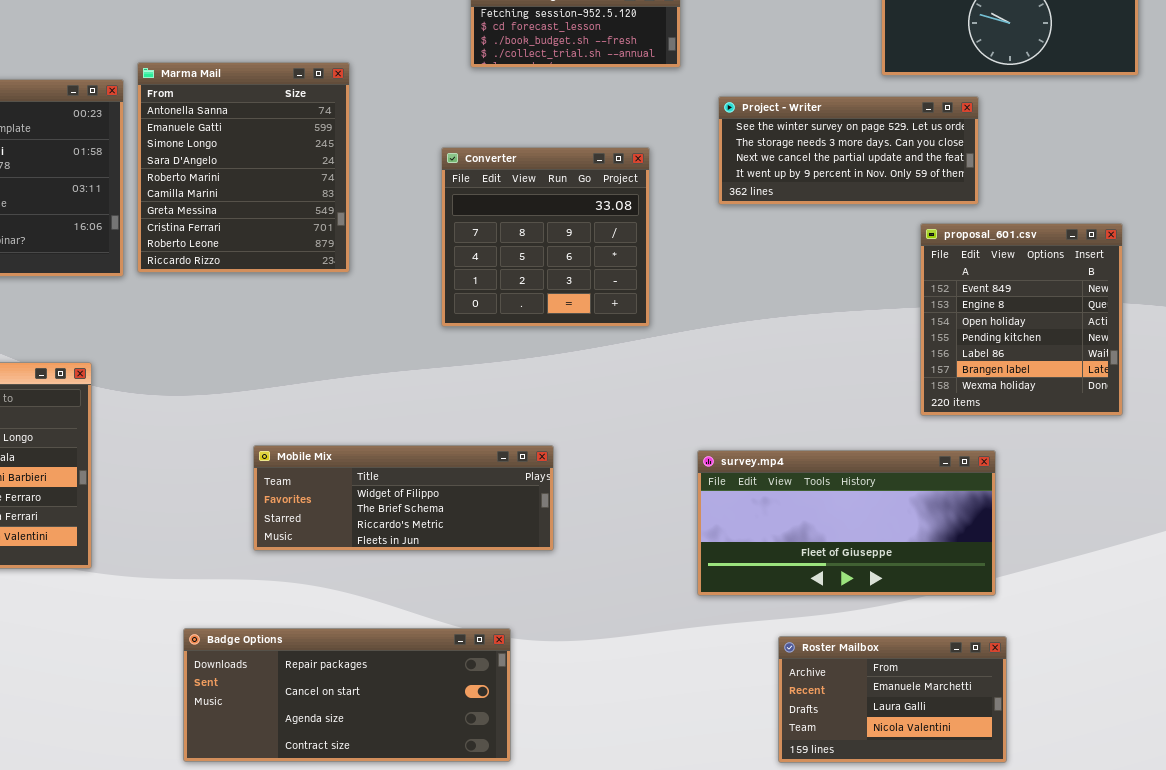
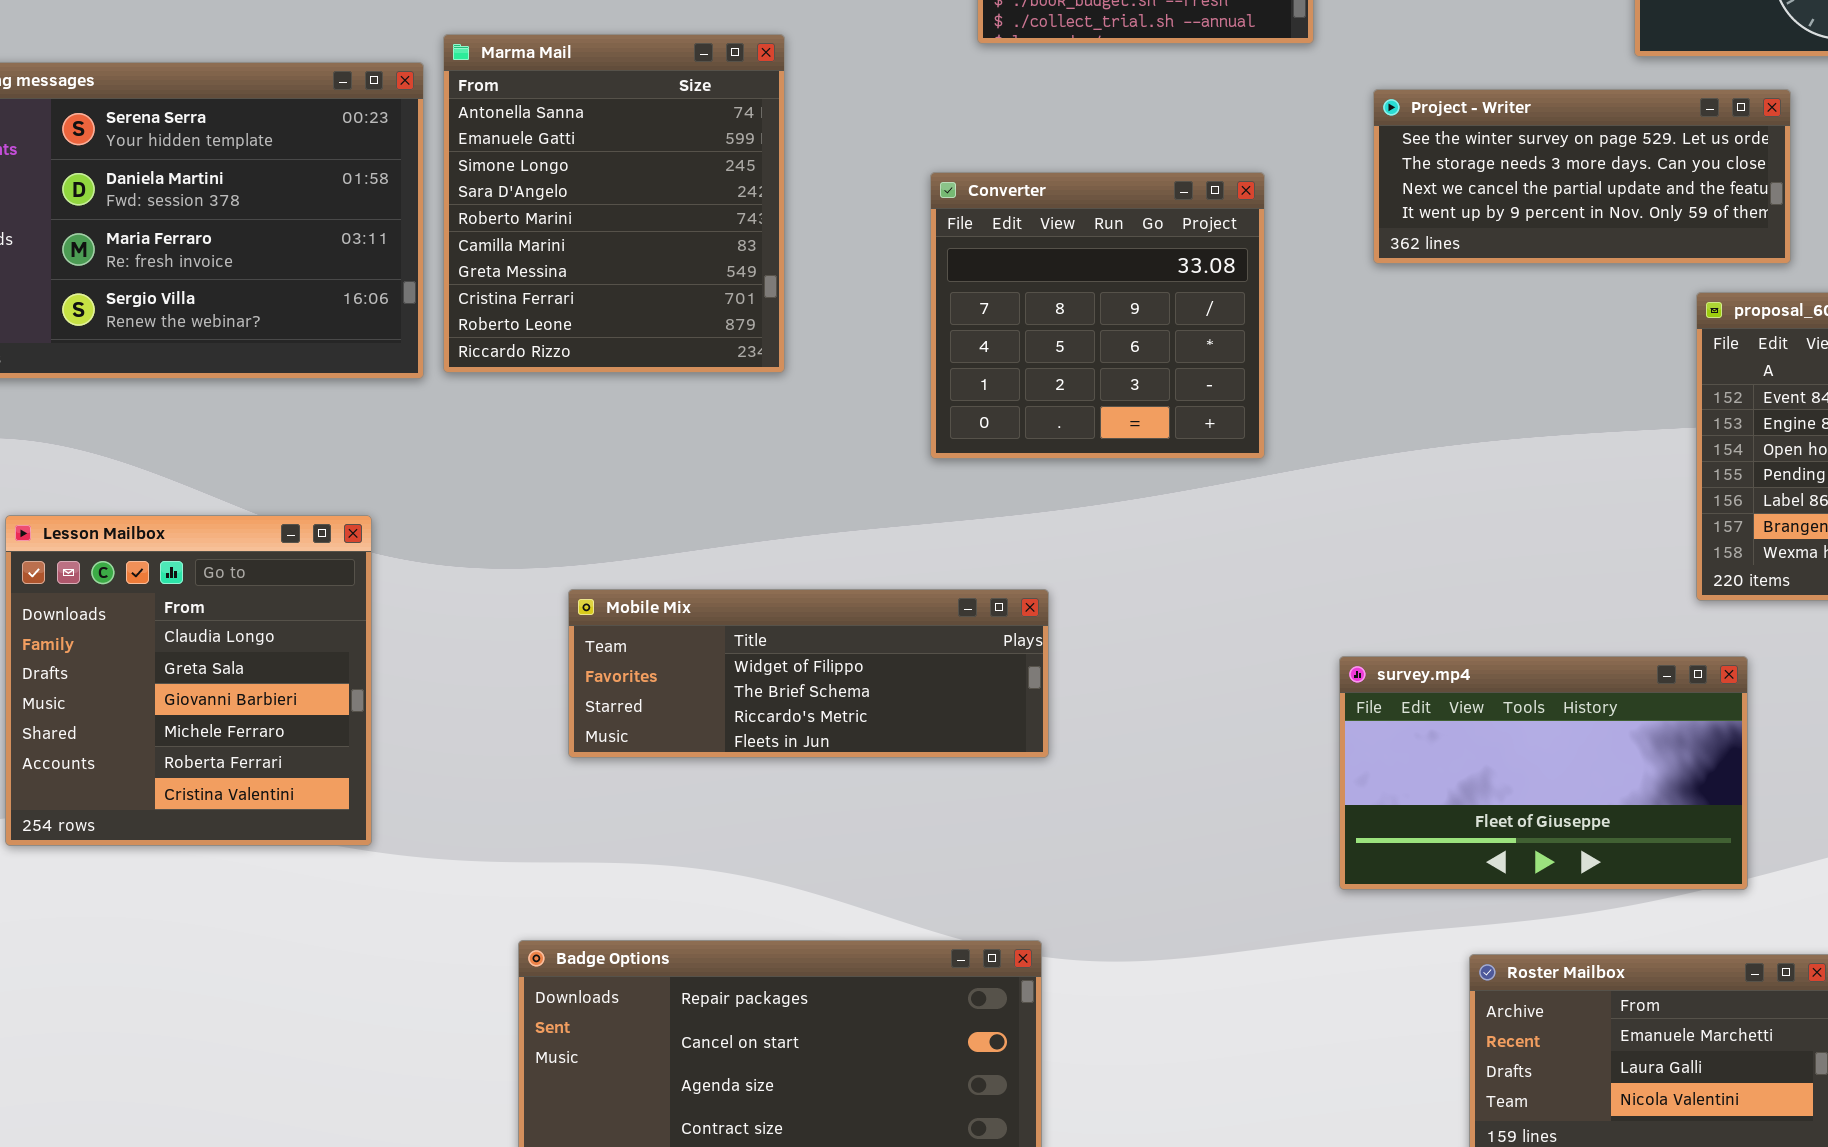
Mobile Mix: [253,445,554,551] -> [568,589,1049,758], moved
survey.mp4: [697,450,996,596] -> [1339,656,1748,890], resized

